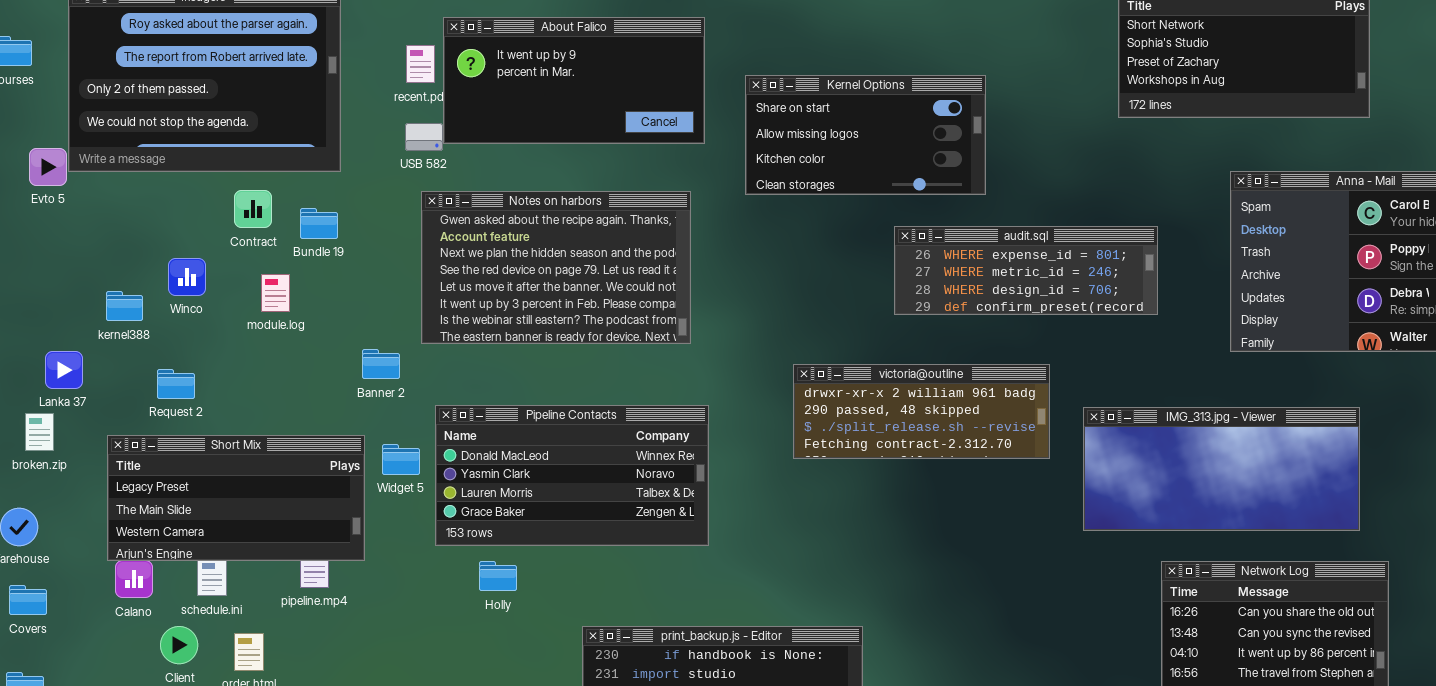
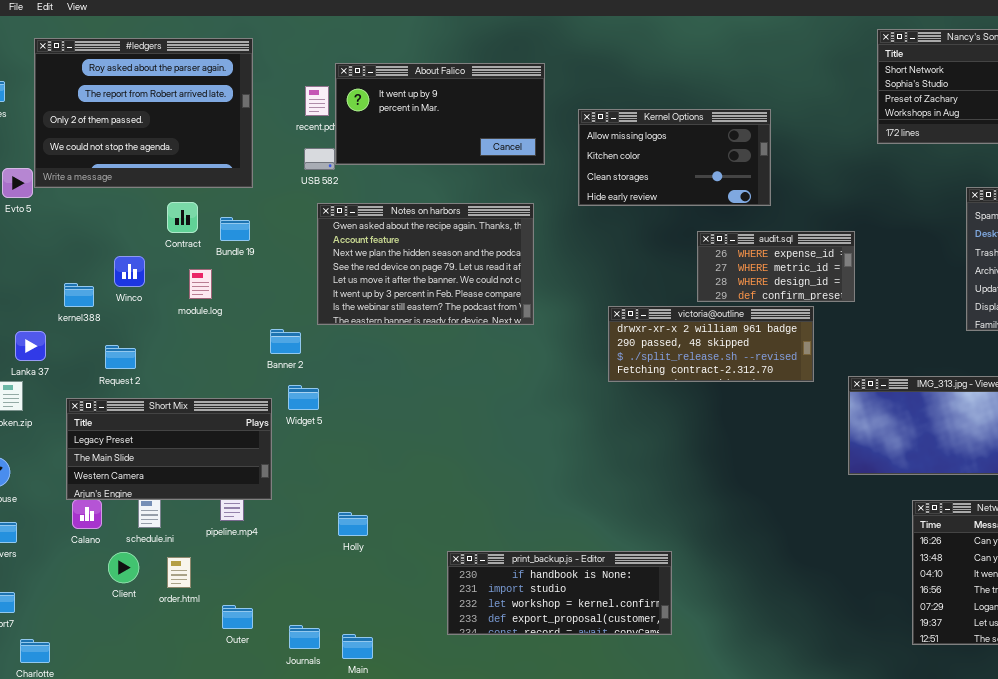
Kernel Options: [745,75,986,195] -> [578,109,771,206], scrolled down 1 row
audit.sql: [894,226,1158,315] -> [697,231,855,302], resized
victoria@outline: [793,364,1050,459] -> [608,306,814,382], moved
Pipeline Contacts: [435,405,709,546] -> none, closed
Widget 5: [382,444,420,475] -> [288,385,319,410], moved
Holly: [479,561,517,591] -> [338,512,368,536], moved

